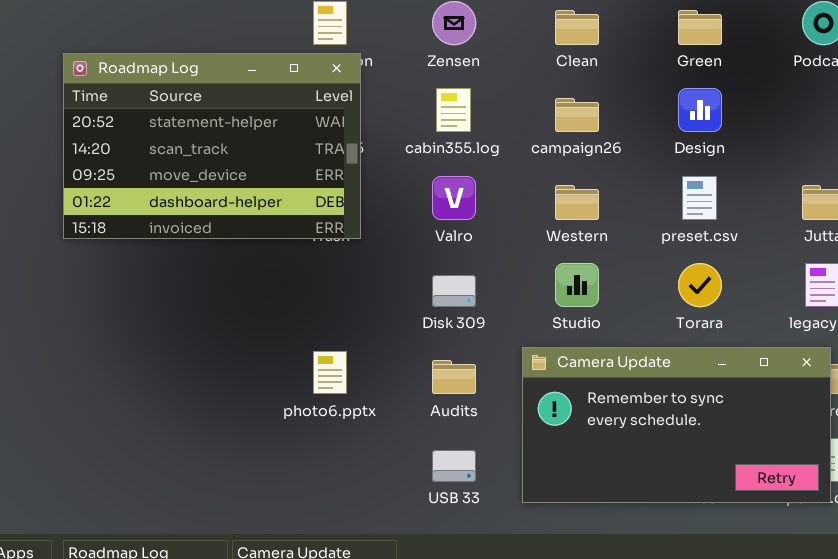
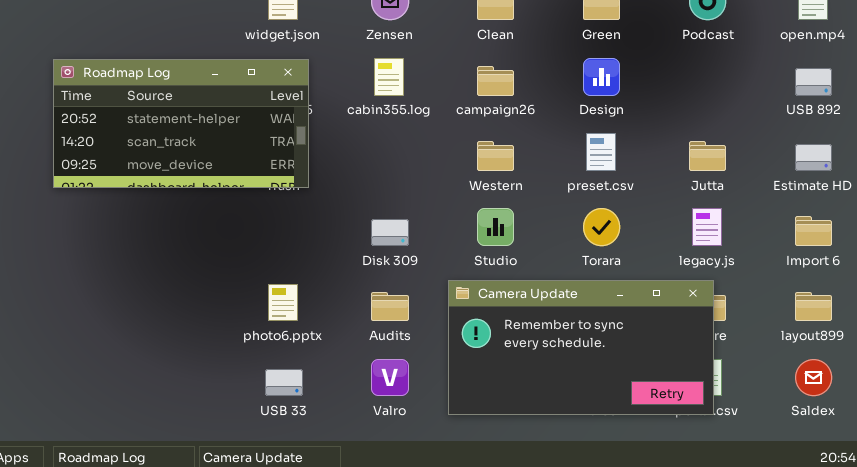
Roadmap Log: [63,53,361,239] -> [53,59,309,188], resized
Valro: [432,176,476,220] -> [371,359,409,396], moved
USB 33: [432,450,476,482] -> [265,369,303,396], moved

